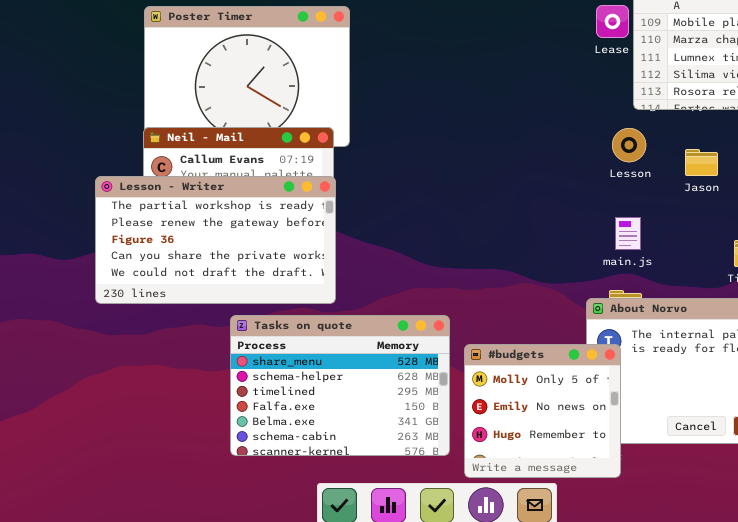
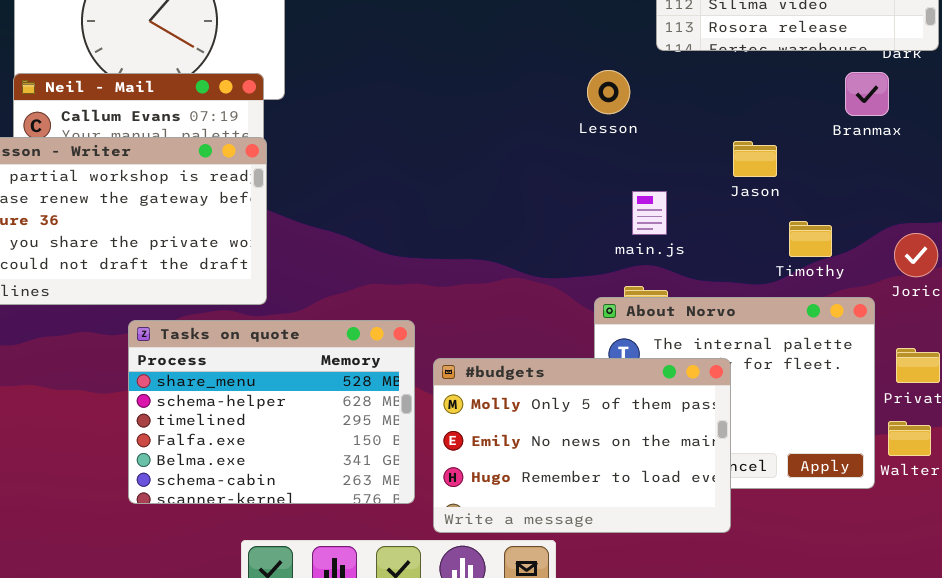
Lesson: [612,128,646,162] -> [587,70,630,114], moved
Jason: [685,149,718,176] -> [733,141,777,177], moved
#budgets: [464,344,621,478] -> [433,358,731,533], resized

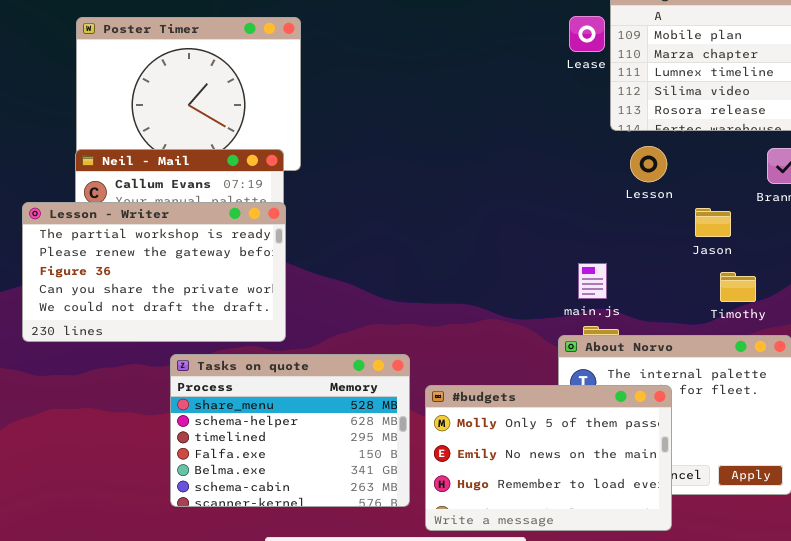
Lesson: [587,70,630,114] -> [630,146,667,182], moved
Jason: [733,141,777,177] -> [695,208,731,237], moved
main.js: [632,191,667,235] -> [578,263,607,299], moved

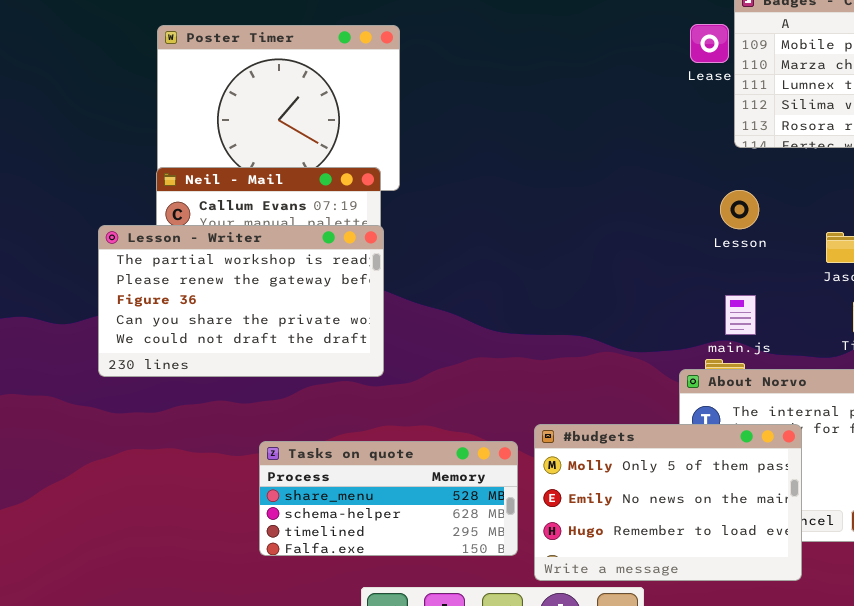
Lesson: [630,146,667,182] -> [720,190,759,229], moved
main.js: [578,263,607,299] -> [725,295,756,335], moved
Tasks on quote: [170,354,410,507] -> [259,441,518,556], resized

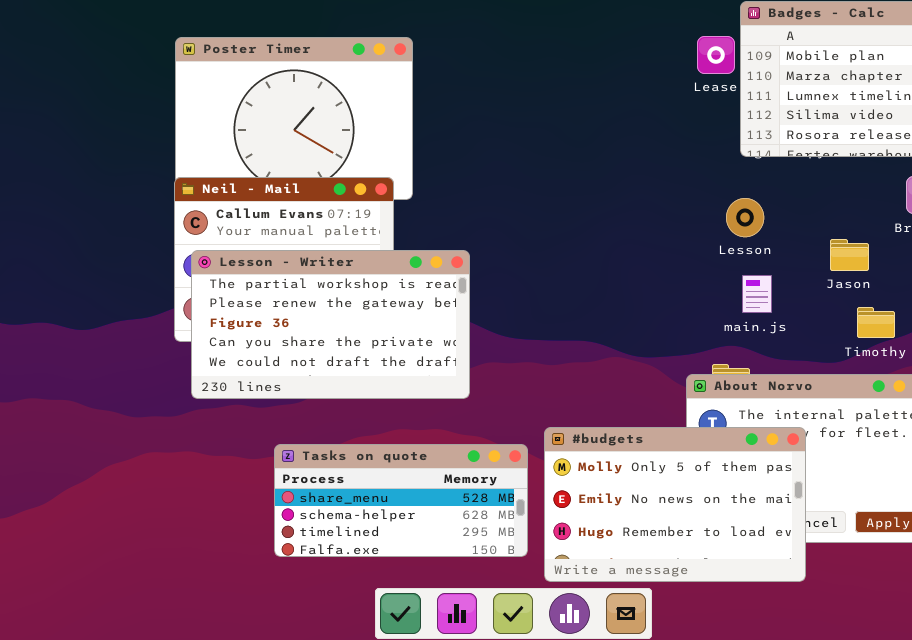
Lesson - Writer: [98,225,384,377] -> [191,250,470,399], moved
main.js: [725,295,756,335] -> [742,275,772,313], moved

